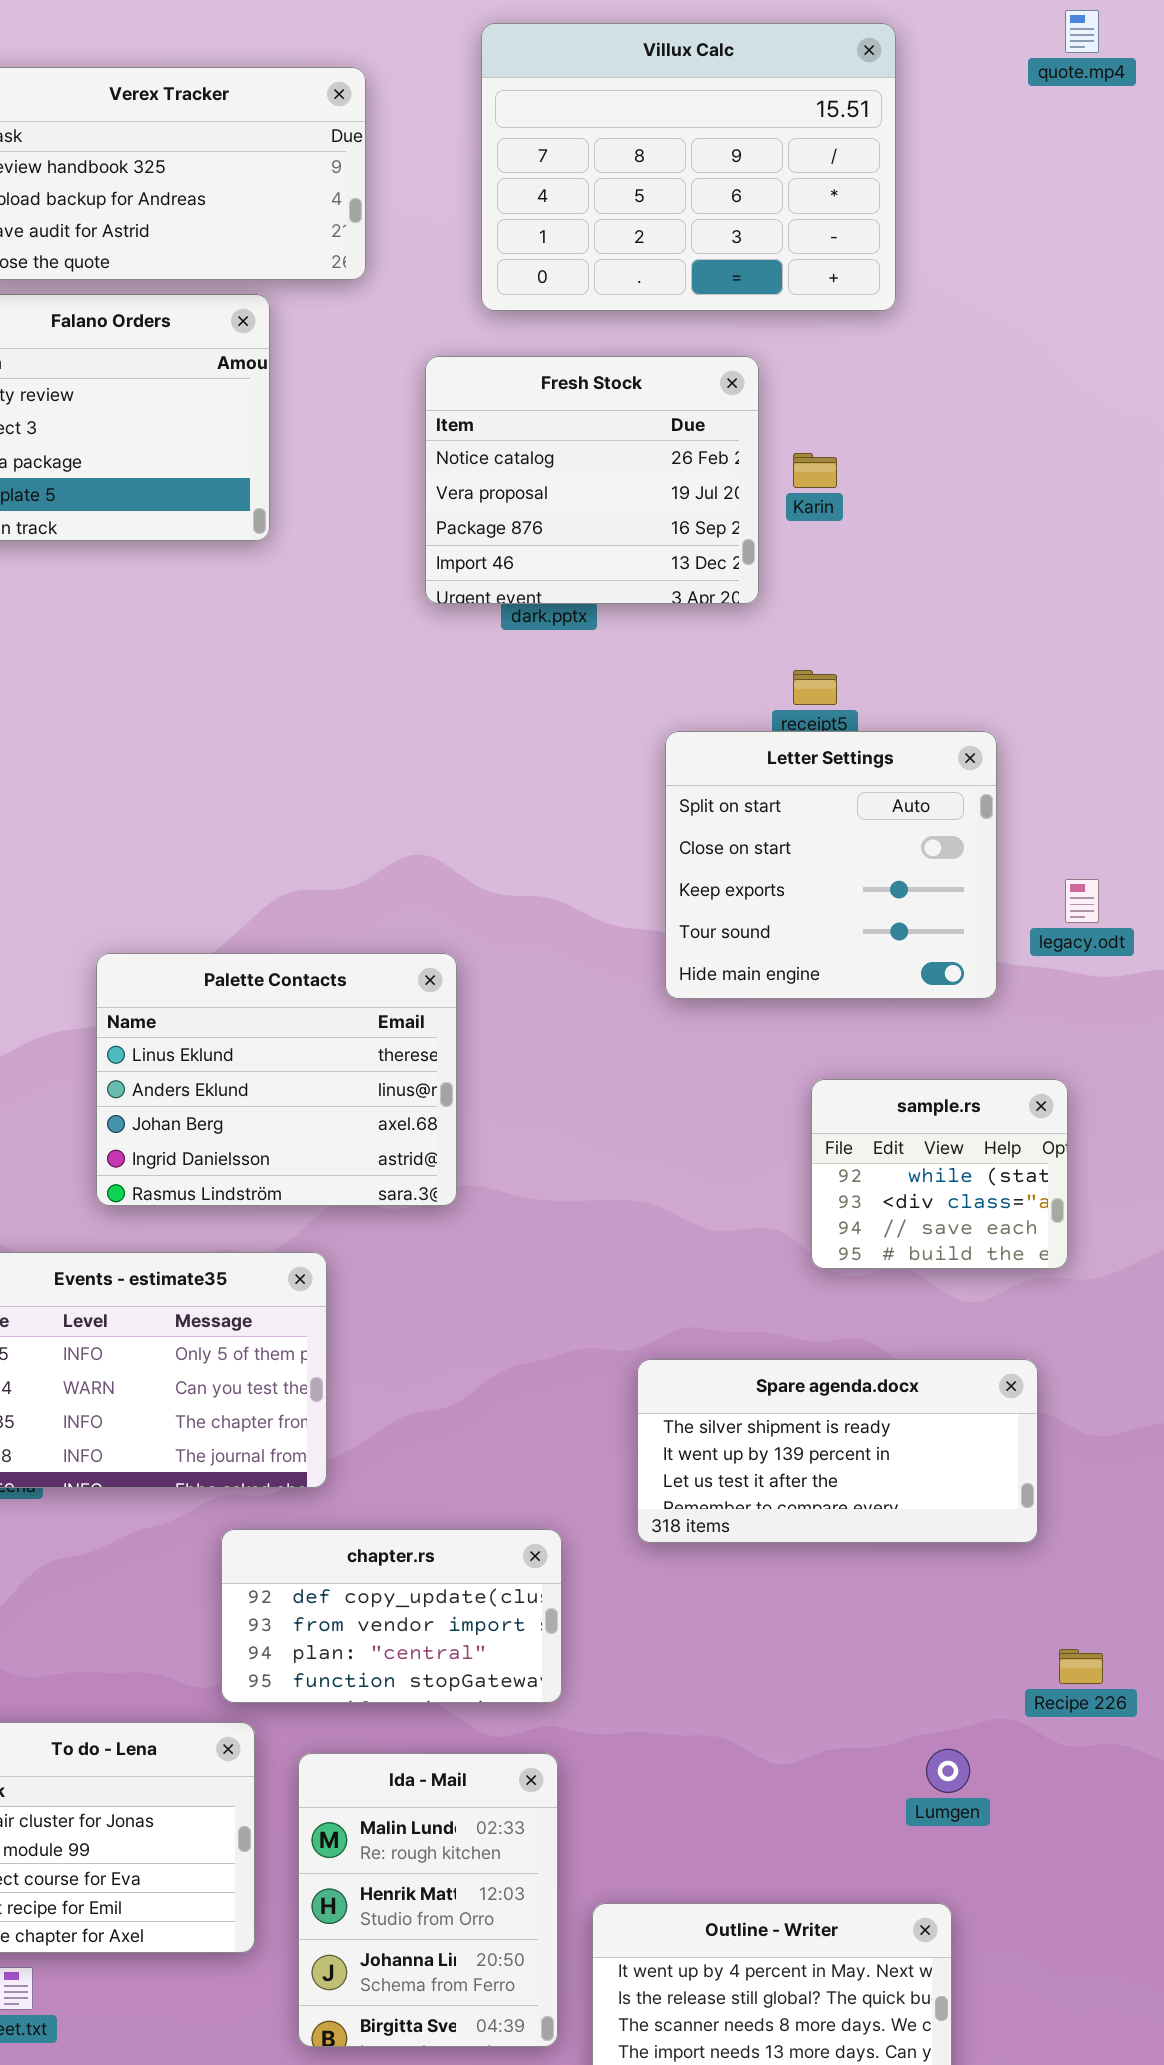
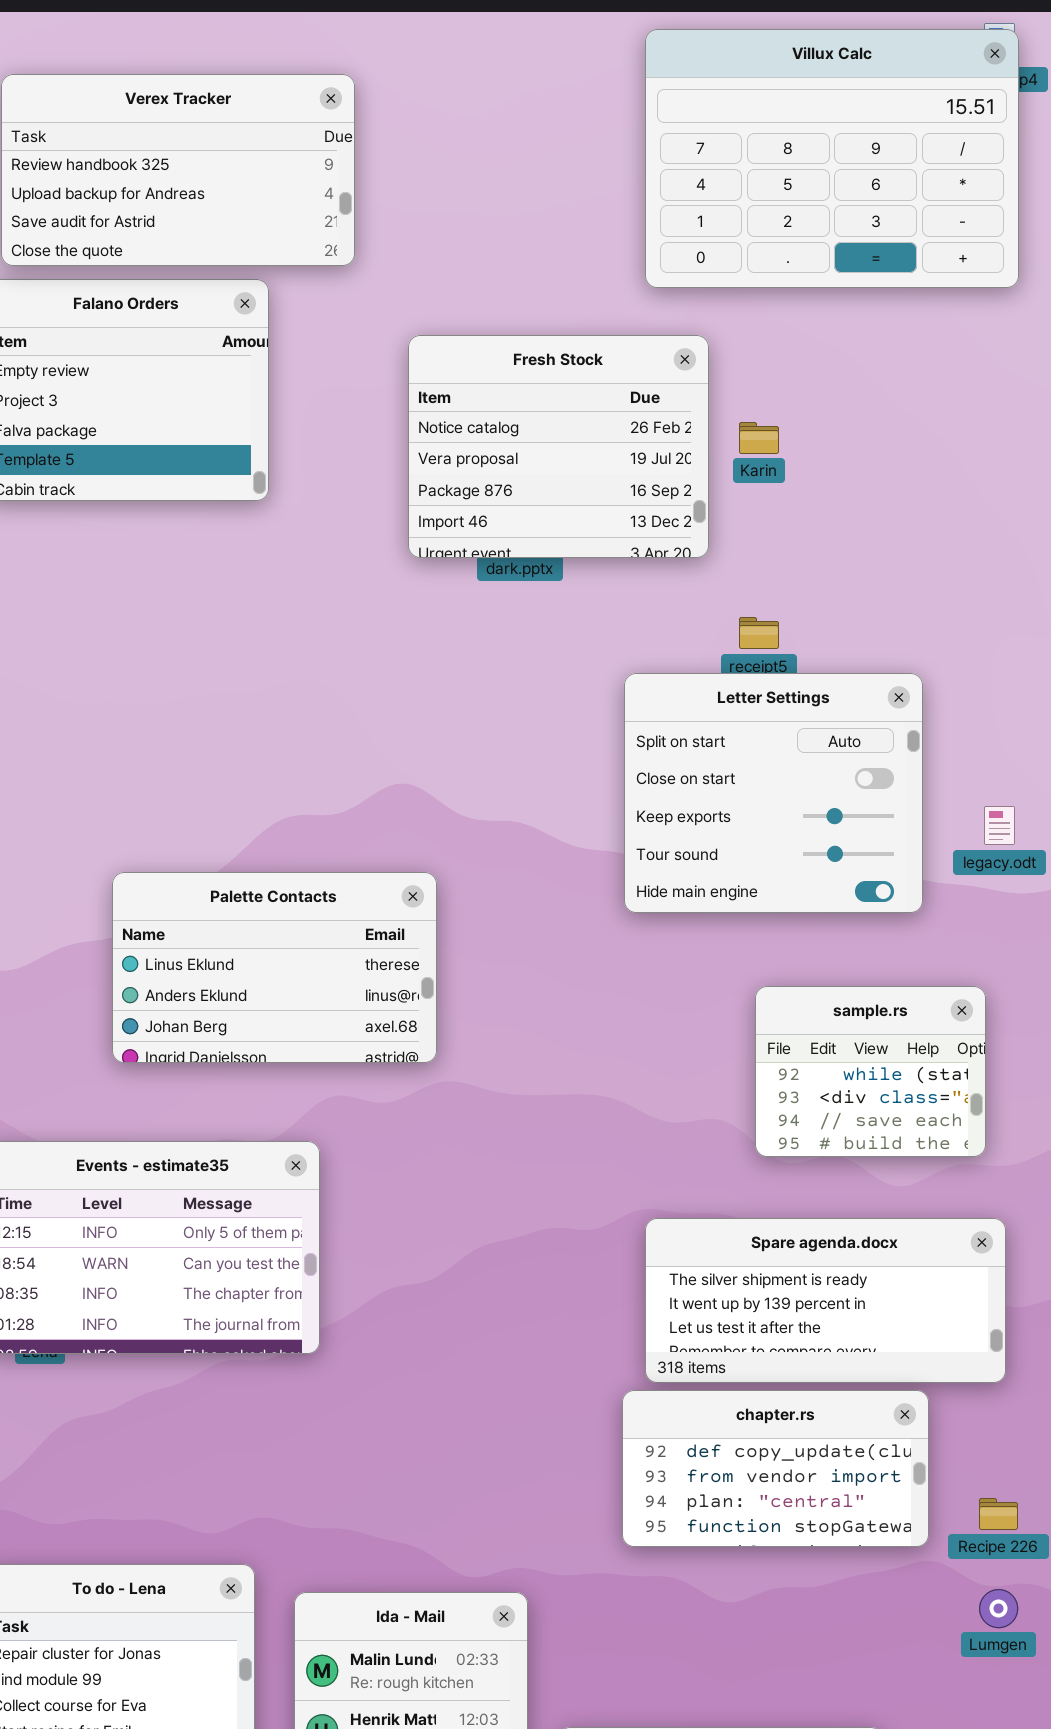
Villux Calc: [481,23,896,311] -> [645,29,1019,288], moved
Palette Contacts: [96,953,457,1206] -> [112,872,437,1063], resized
Spare agenda.docx: [637,1359,1038,1543] -> [645,1218,1006,1383], moved
chapter.rs: [221,1529,562,1703] -> [622,1390,929,1547], moved
Lumgen: [926,1749,970,1793] -> [979,1589,1018,1628], moved

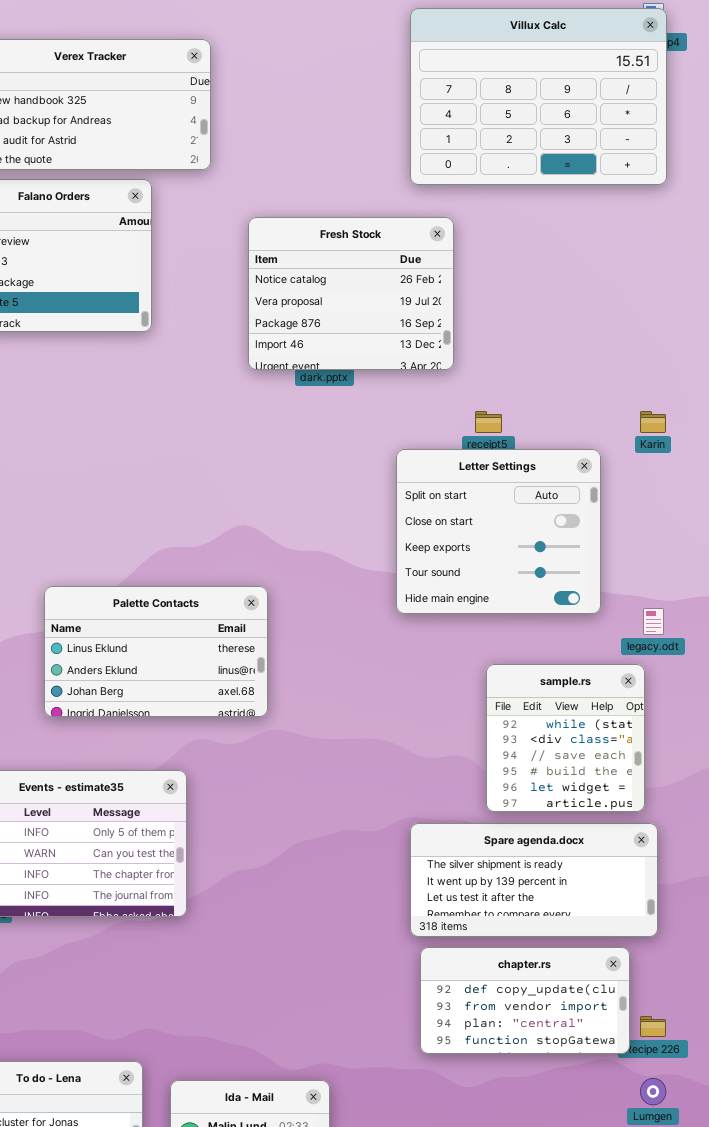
Karin: [739,422,779,454] -> [640,411,666,433], moved
legacy.odt: [984,806,1015,845] -> [643,608,664,635], moved
sample.rs: [755,986,986,1157] -> [486,664,645,812], resized
chapter.rs: [622,1390,929,1547] -> [420,947,630,1054], moved

